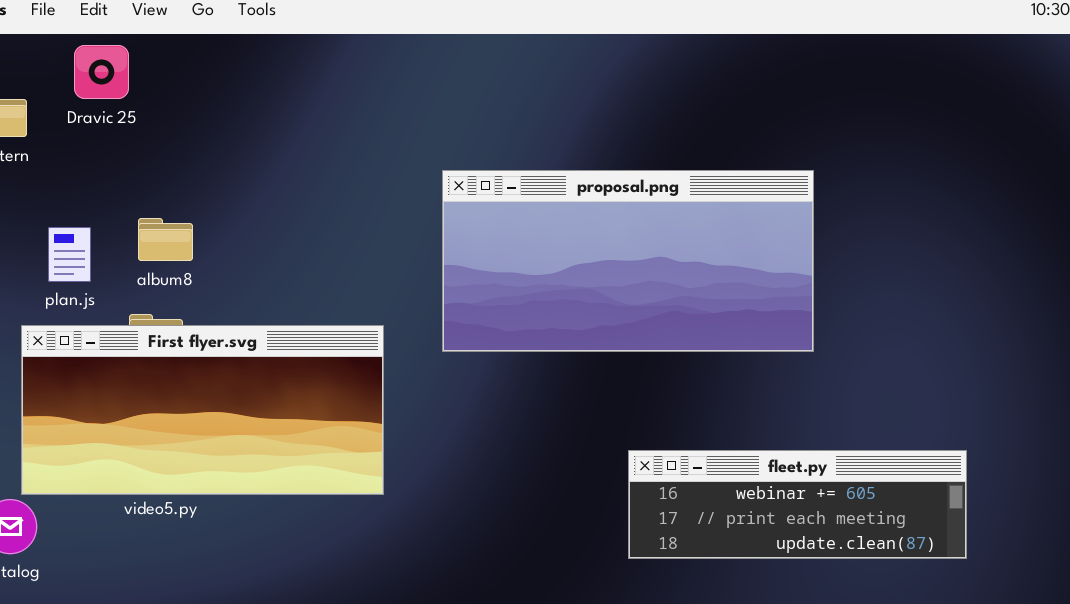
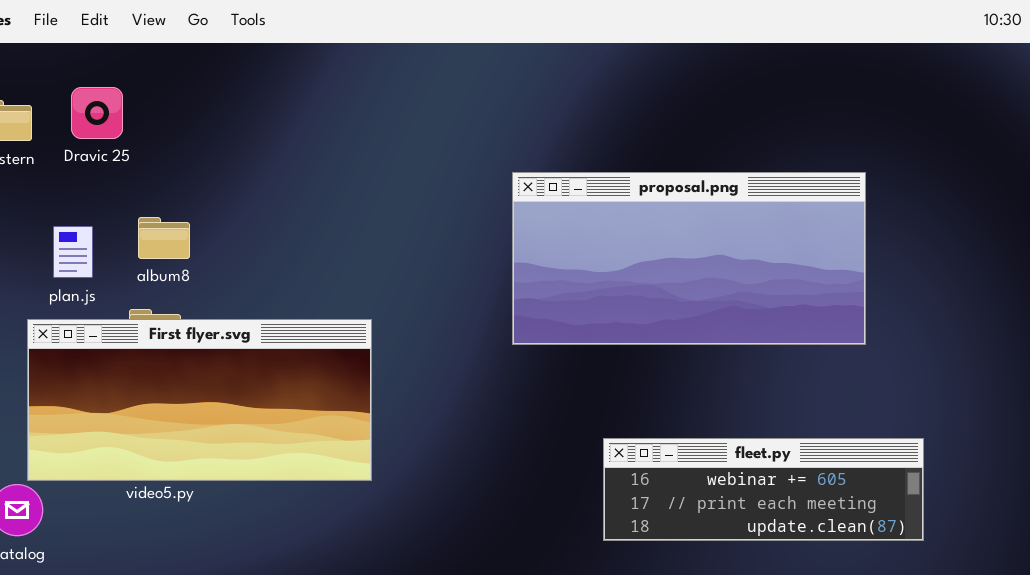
Dravic 25: [74,45,129,99] -> [71,87,123,139], moved
proposal.png: [442,170,814,352] -> [512,172,866,345], moved

